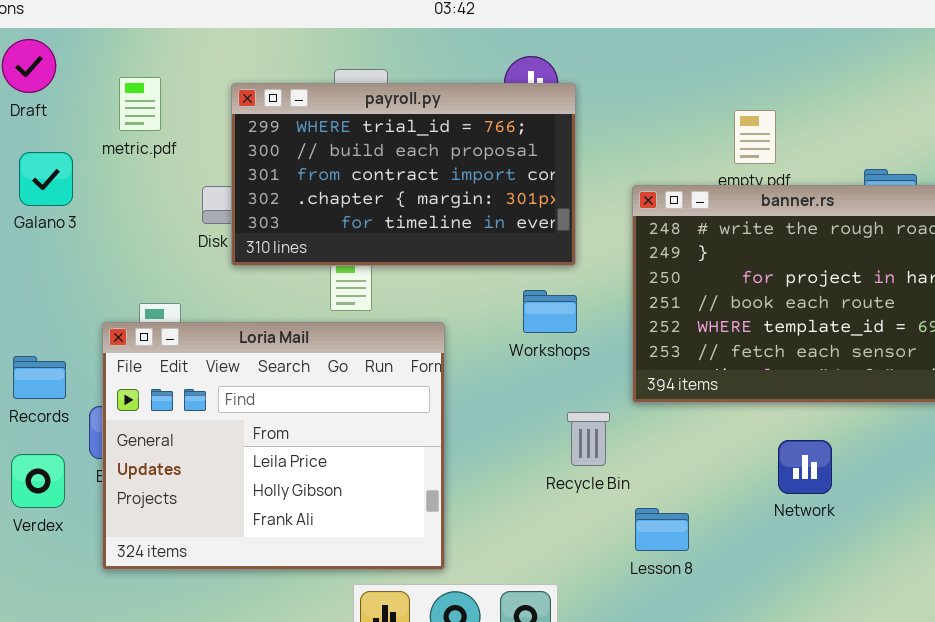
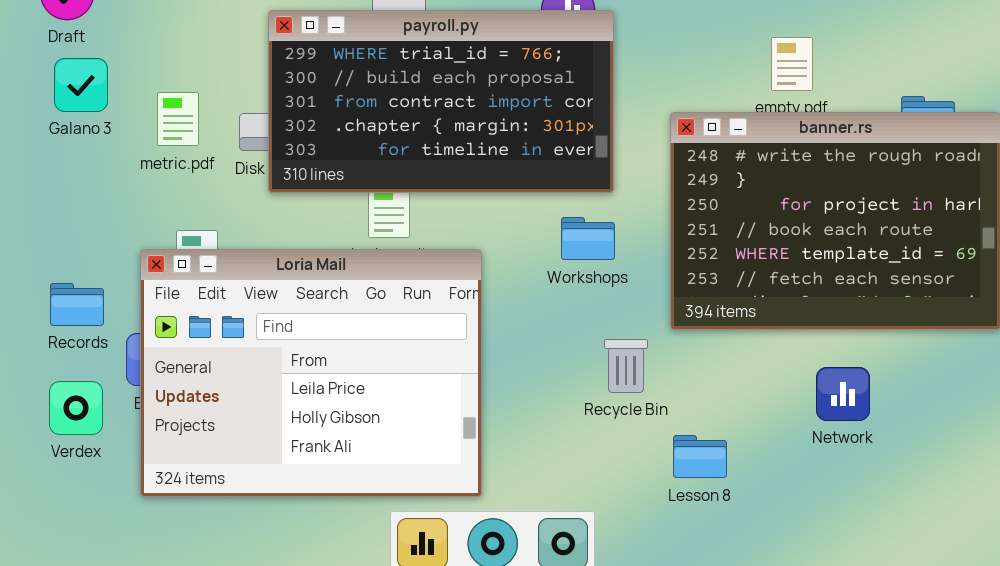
metric.pdf: [119,77,161,131] -> [157,92,199,146], moved
Galano 3: [19,152,73,206] -> [54,58,108,112], moved

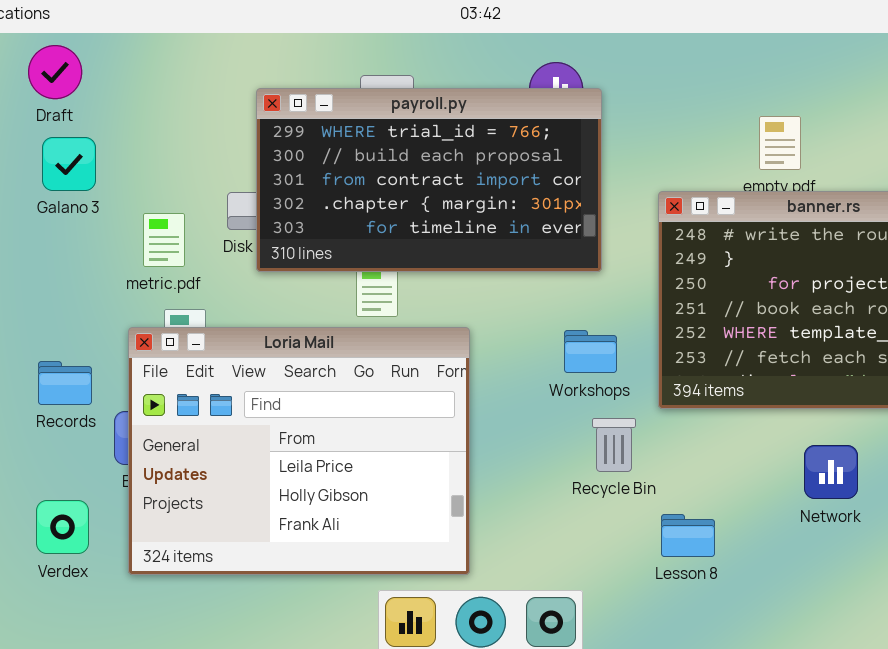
metric.pdf: [157,92,199,146] -> [143,213,185,267], moved
Workshops: [561,217,615,260] -> [564,330,617,373], moved
Verdex: [49,381,103,435] -> [36,500,89,554], moved

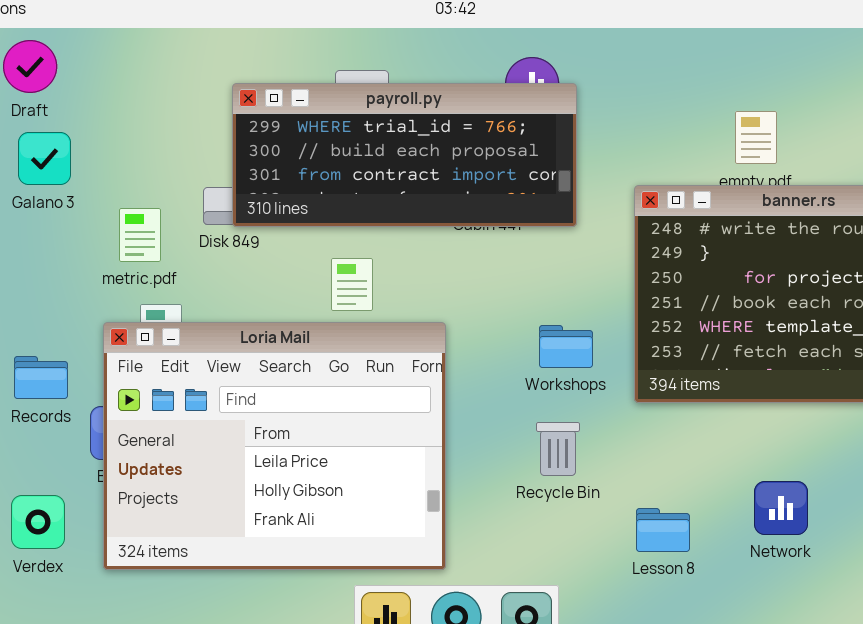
payroll.py: [256,88,602,272] -> [232,83,577,227], resized
Recycle Bin: [592,418,636,472] -> [536,422,580,476], moved
Network: [804,445,858,499] -> [754,481,808,535], moved

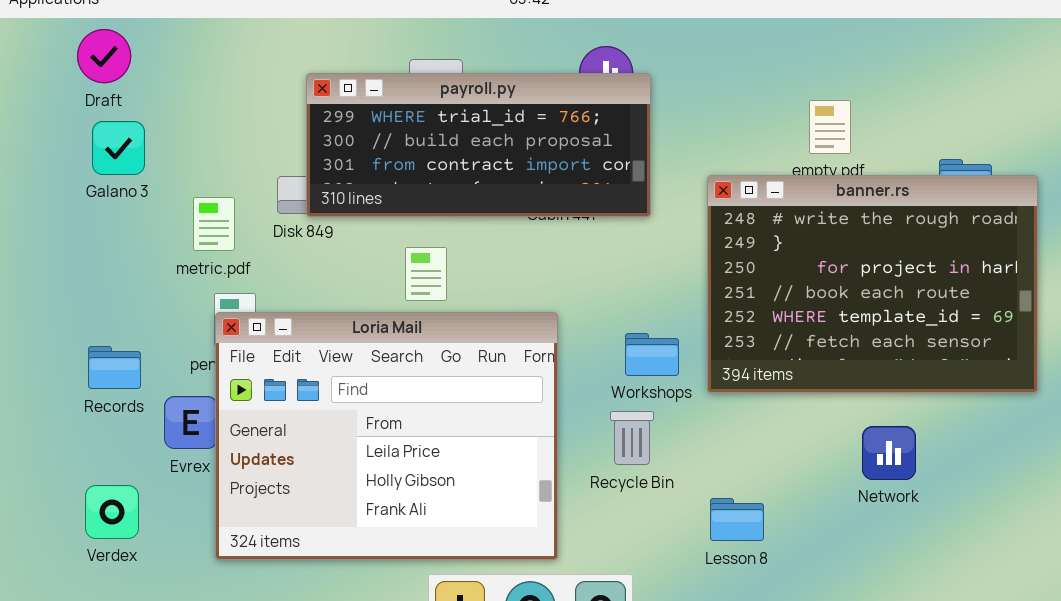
Loria Mail: [103,322,446,570] -> [215,312,558,560], moved
Workshops: [539,325,593,368] -> [625,333,679,376], moved
Network: [754,481,808,535] -> [862,426,916,480], moved

